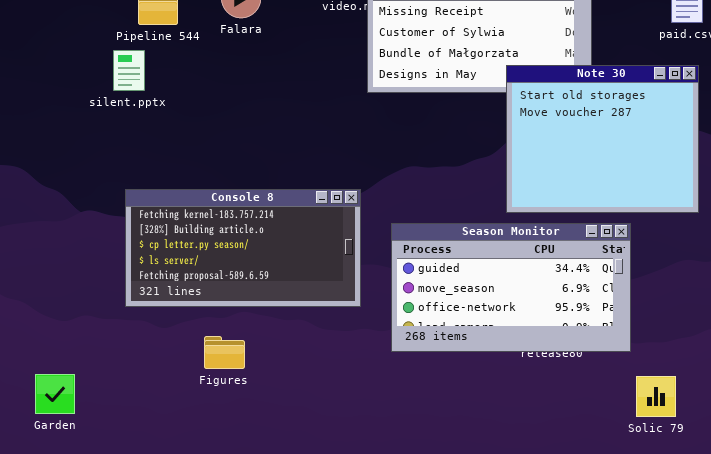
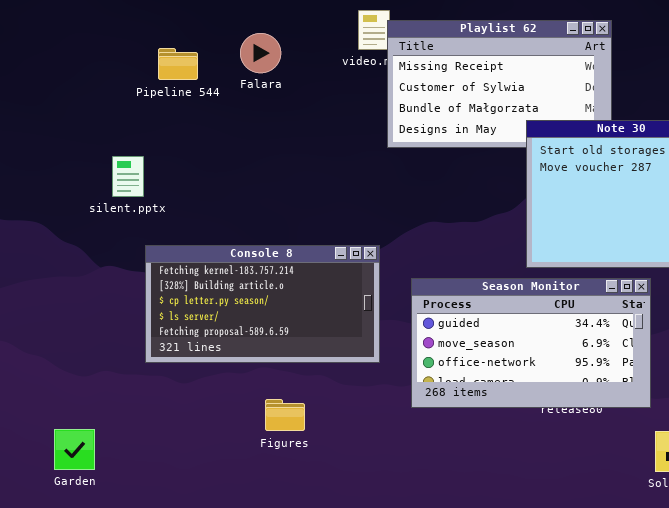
silent.pptx: [113,50,145,91] -> [112,156,144,197], moved
Figures: [204,336,245,369] -> [265,399,305,431], moved

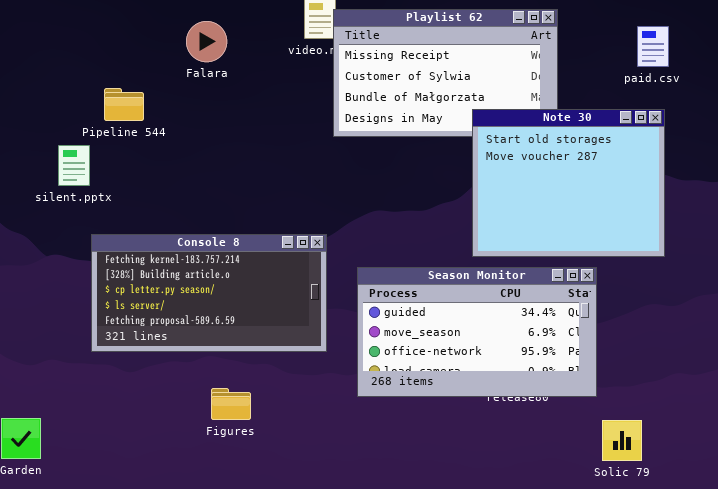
Pipeline 544: [158,48,198,80] -> [104,88,144,121], moved

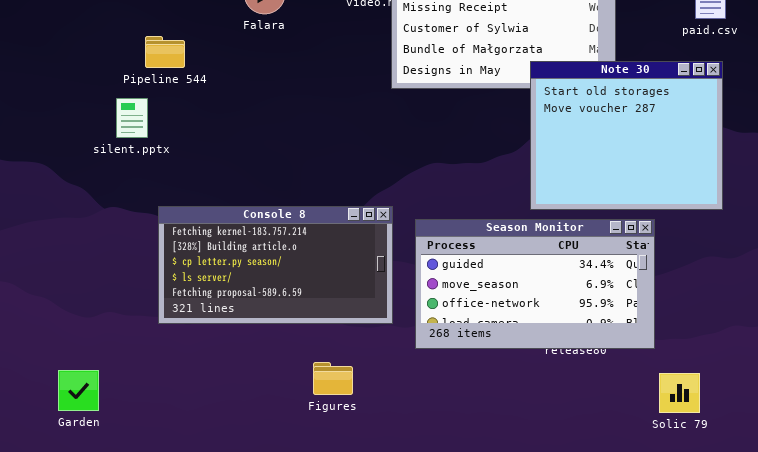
Pipeline 544: [104,88,144,121] -> [145,36,185,68], moved
Console 8: [91,234,327,352] -> [158,206,393,324], moved
Figures: [211,388,251,420] -> [313,362,353,395], moved

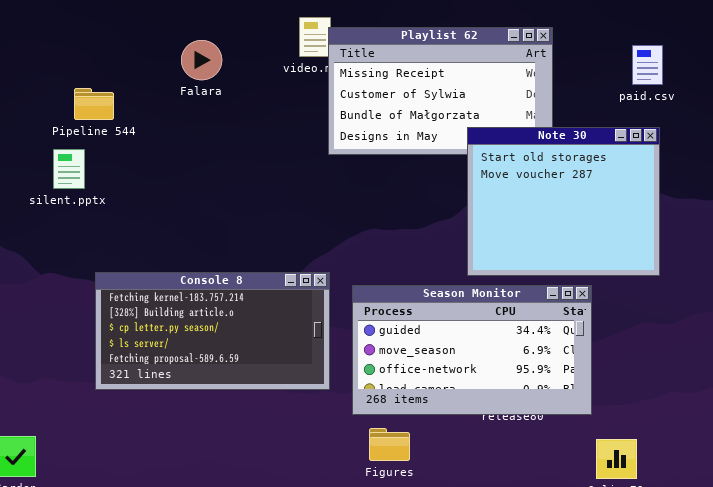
Pipeline 544: [145,36,185,68] -> [74,88,114,120], moved
silent.pptx: [116,98,148,138] -> [53,149,85,189], moved
Figures: [313,362,353,395] -> [369,428,410,461], moved

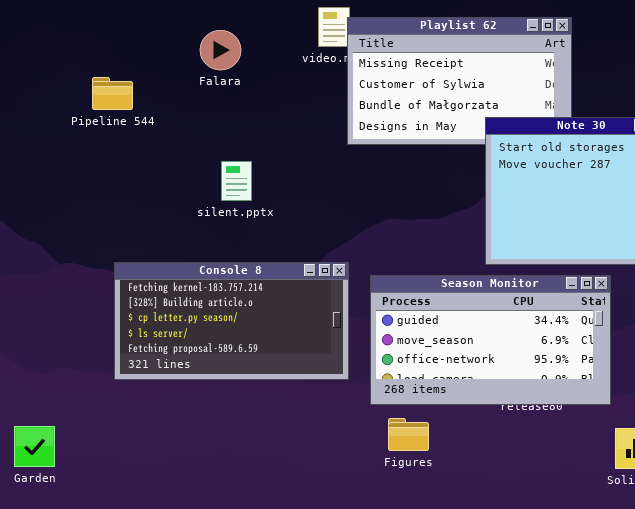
silent.pptx: [53,149,85,189] -> [221,161,252,201], moved

